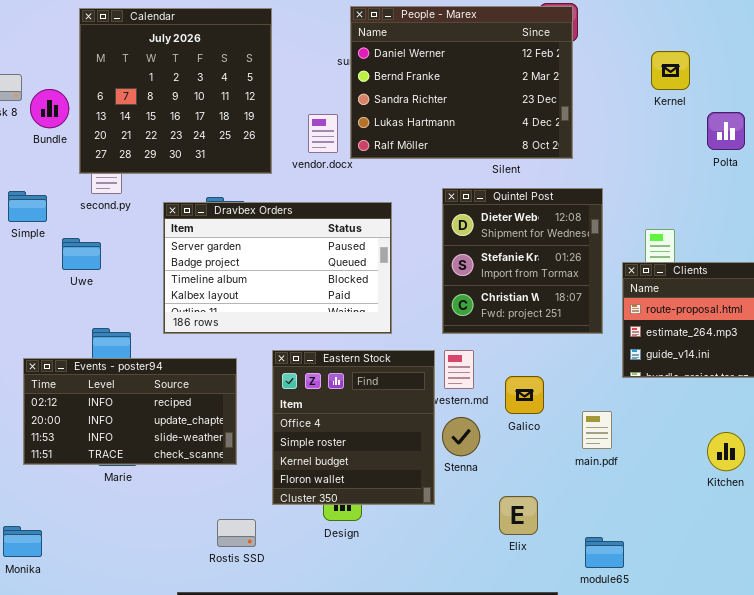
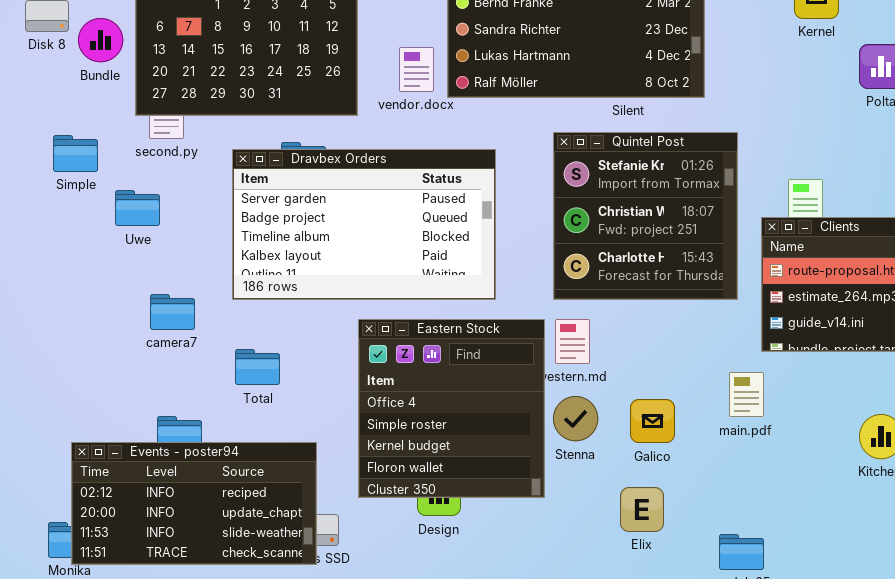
Quintel Post: [442,188,603,334] -> [553,132,738,300], scrolled down 1 row
Events - poster94: [23,358,237,465] -> [71,442,317,565], moved
Galico: [505,376,544,414] -> [630,399,675,443], moved
main.pdf: [582,411,612,449] -> [729,372,764,417], moved

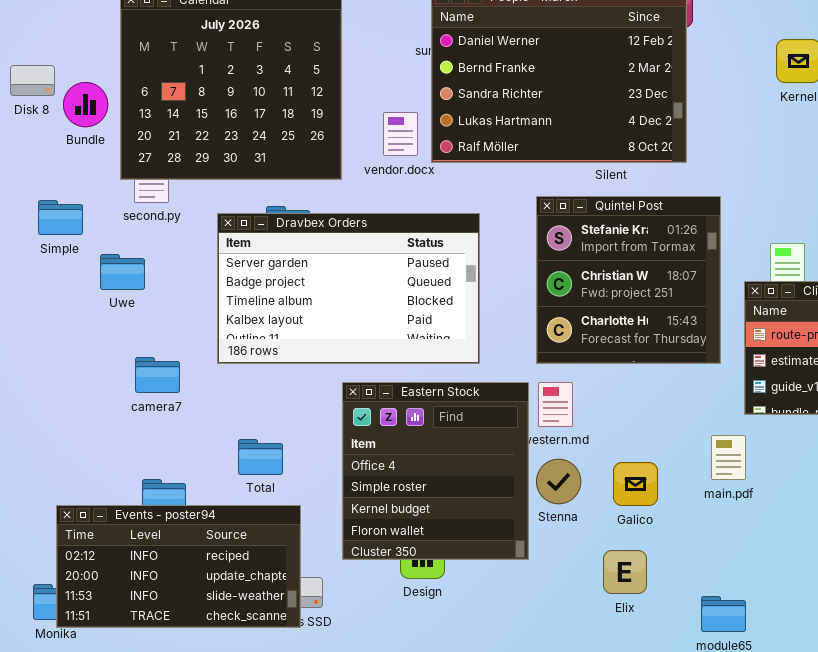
Total: [235,349,280,385] -> [238,439,283,475], moved

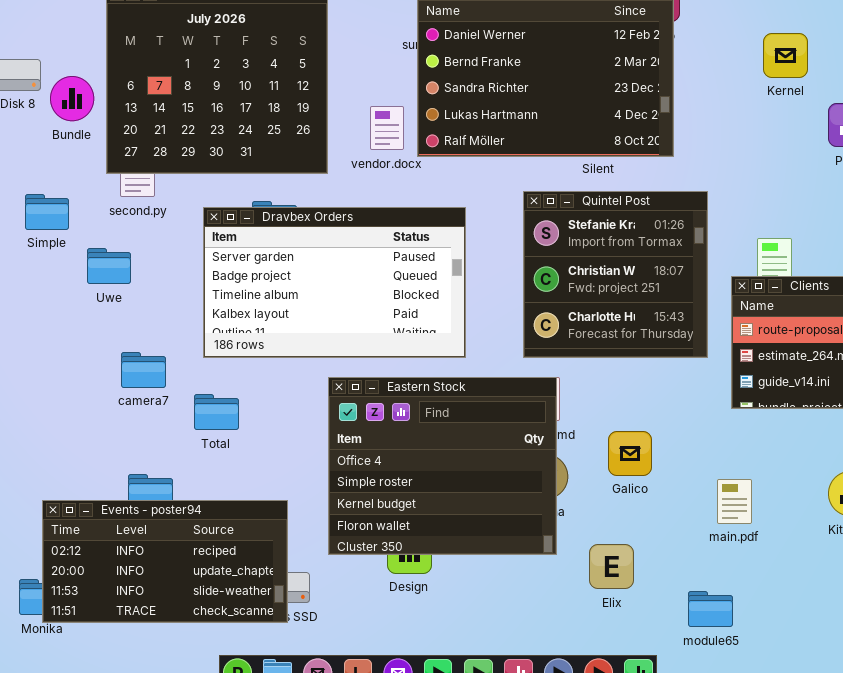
Eastern Stock: [342,382,529,560] -> [328,377,557,555], resized
main.pdf: [711,435,746,480] -> [717,479,752,524], moved
Total: [238,439,283,475] -> [194,394,239,430], moved
Galico: [613,462,658,506] -> [608,431,652,476], moved

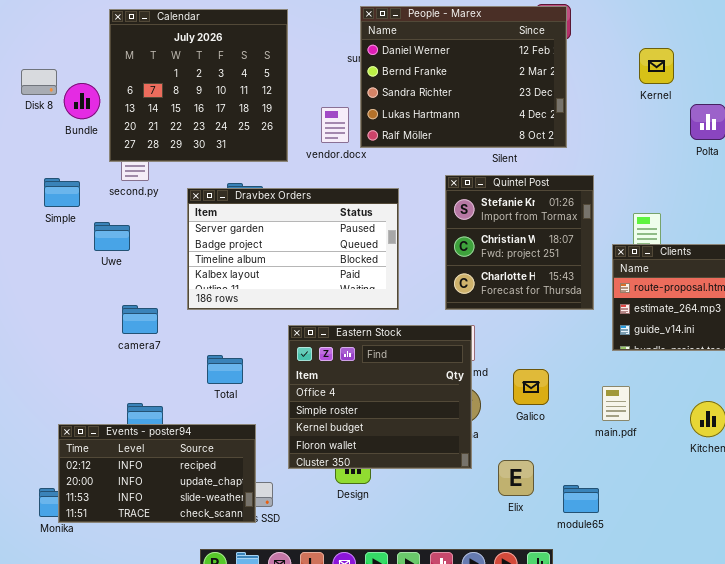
Total: [194,394,239,430] -> [207,355,243,384], moved
main.pdf: [717,479,752,524] -> [602,386,630,421], moved
module65: [688,591,733,627] -> [563,485,599,513], moved

